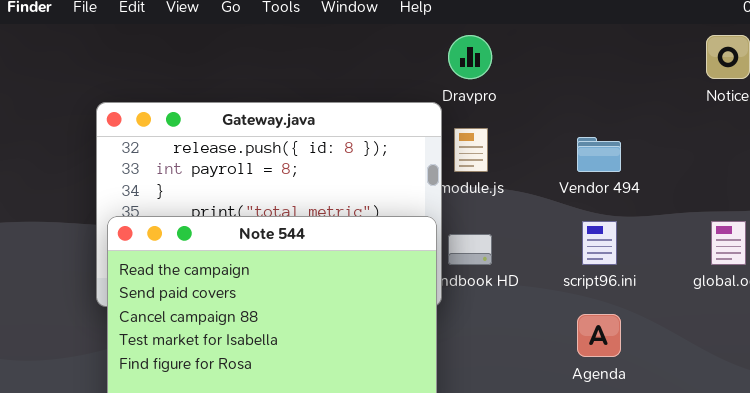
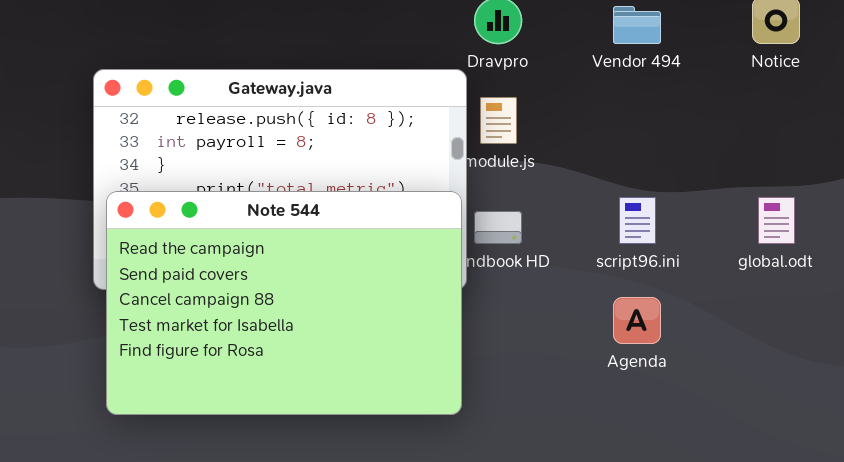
Vendor 494: [577,137,621,172] -> [613,6,661,44], moved

